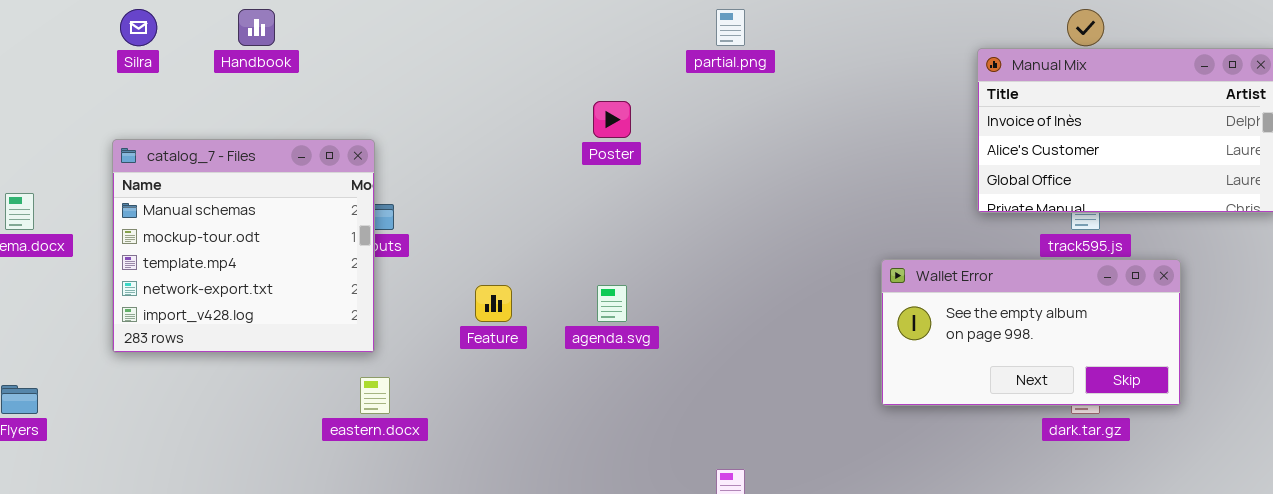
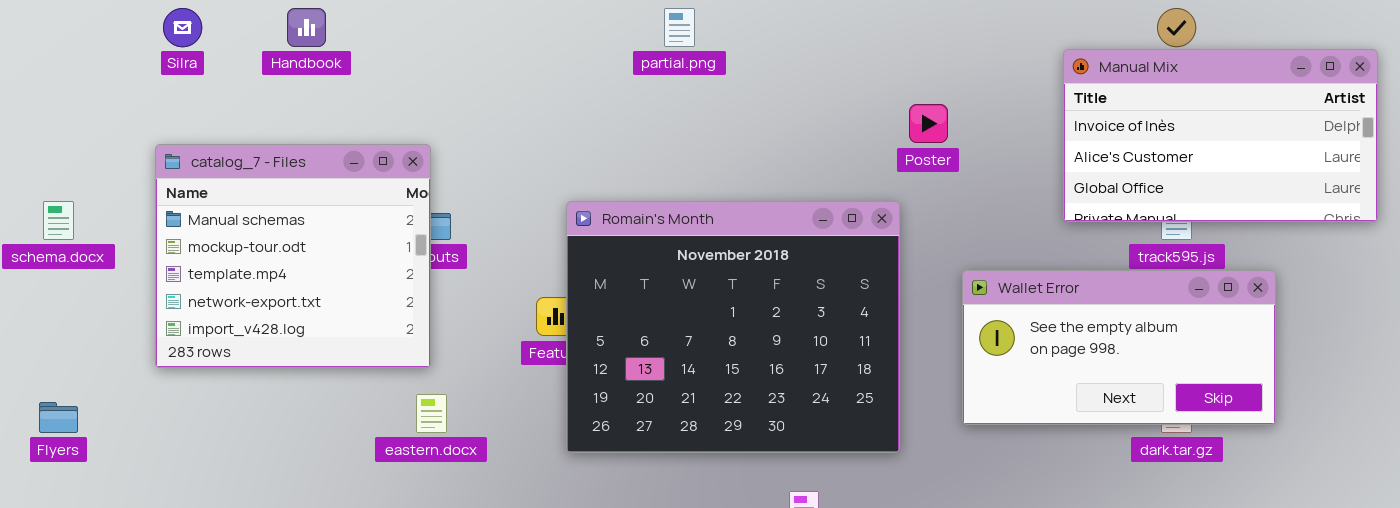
partial.png: [716,9,745,46] -> [664,8,695,47], moved
Poster: [593,101,631,138] -> [909,104,948,143], moved
Romain's Month: none -> [566,201,900,453], opened

